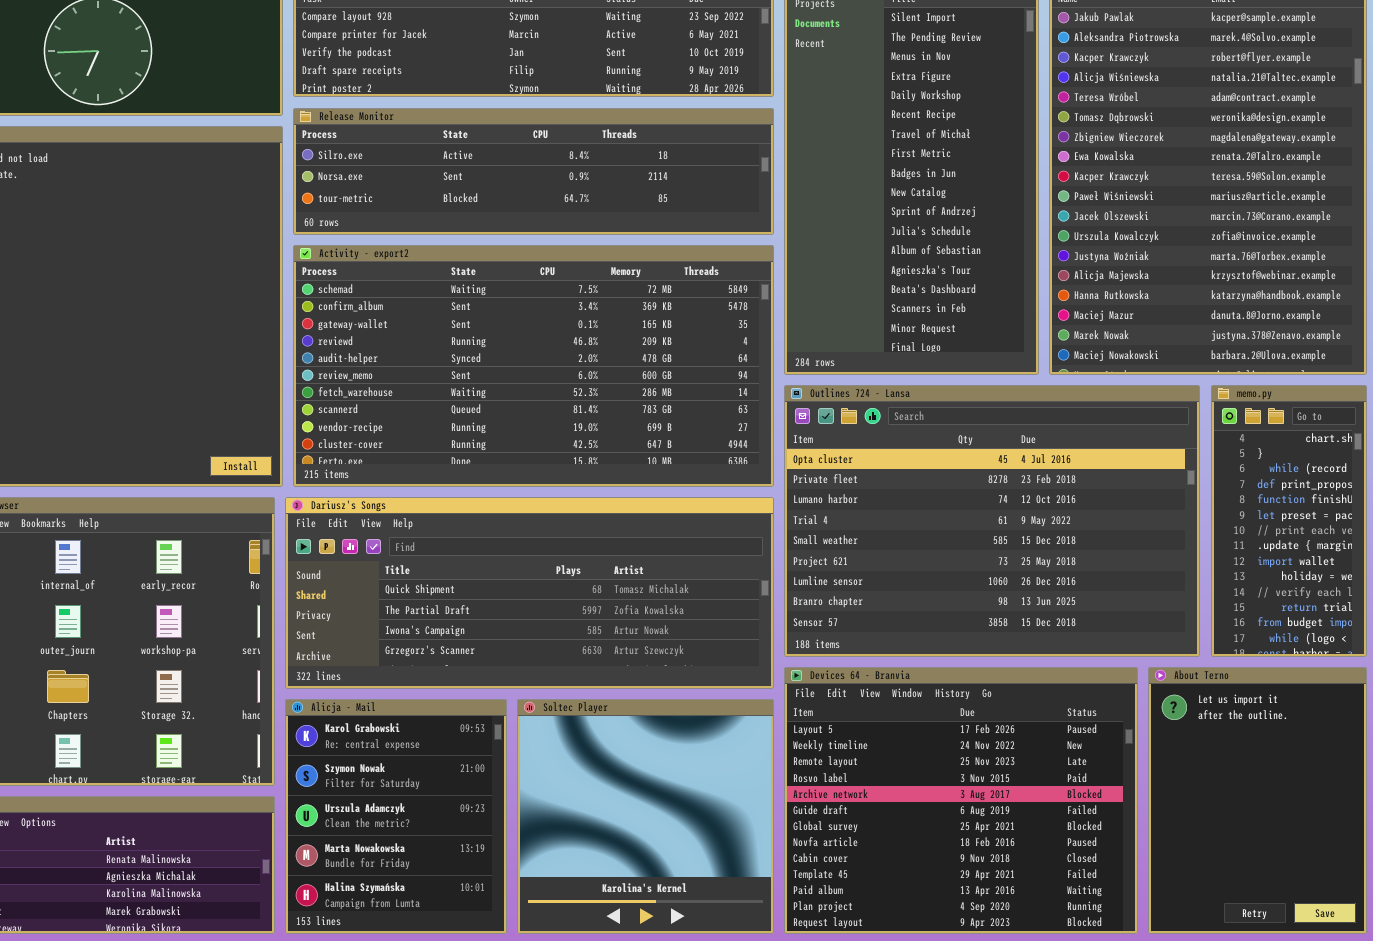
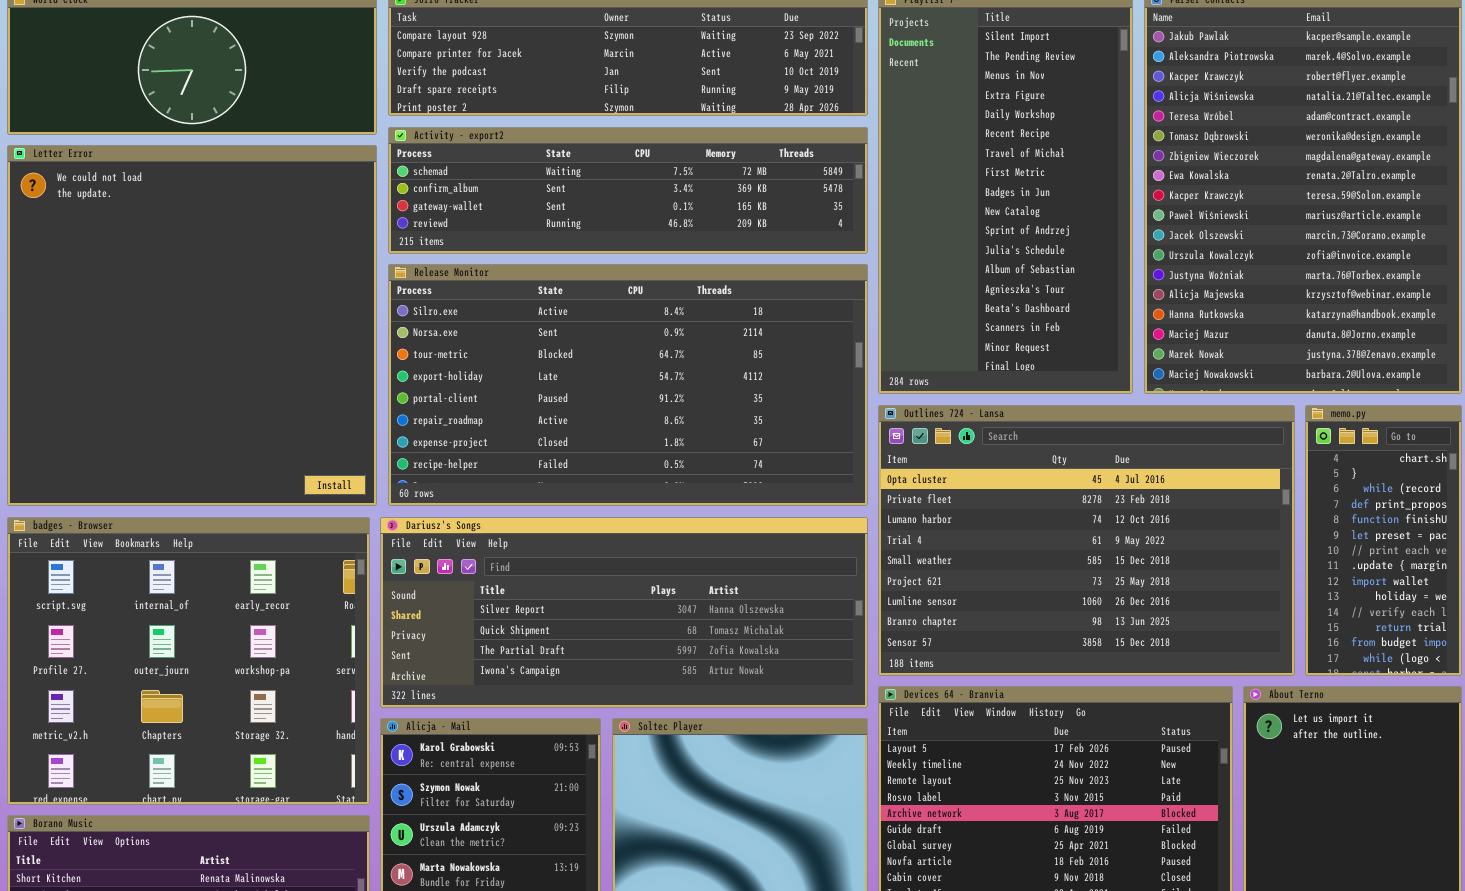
Release Monitor: [293,108,774,235] -> [388,264,868,506], moved, resized
Activity - export2: [293,245,774,487] -> [388,127,868,254], moved, resized
Dariusz's Songs: [285,497,774,689] -> [380,517,868,708], scrolled up 1 row

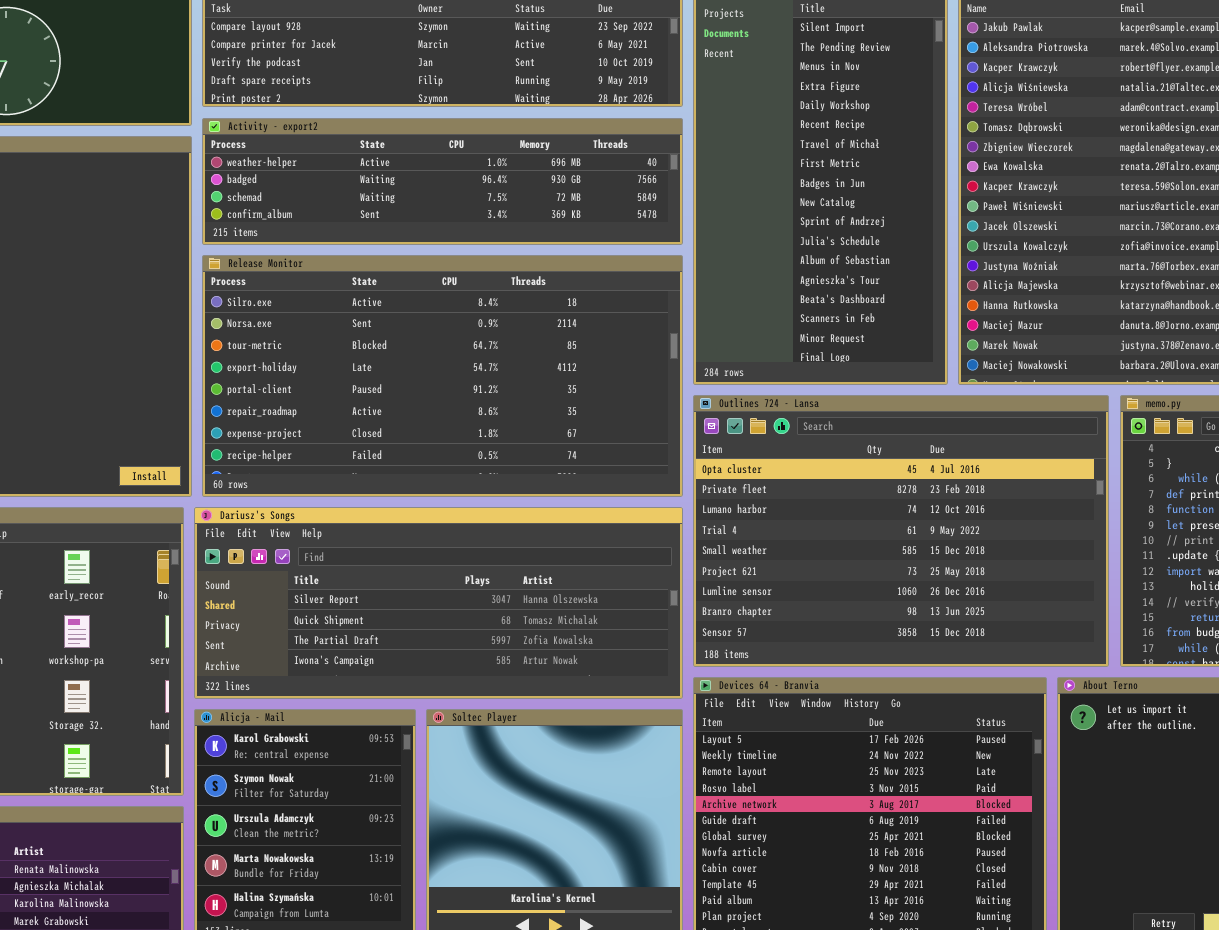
Activity - export2: [388,127,868,254] -> [202,118,683,245], scrolled up 2 rows

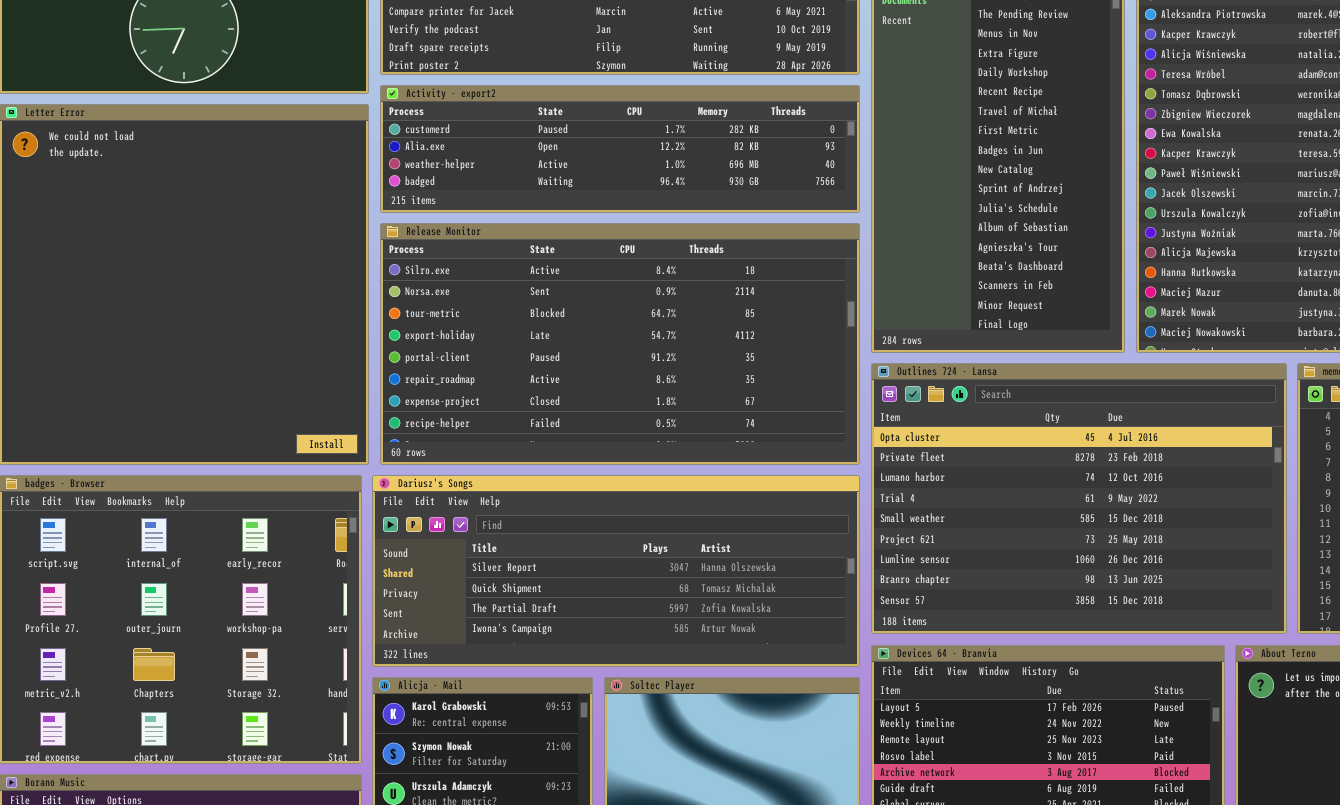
Activity - export2: [202,118,683,245] -> [380,85,860,213], scrolled up 2 rows

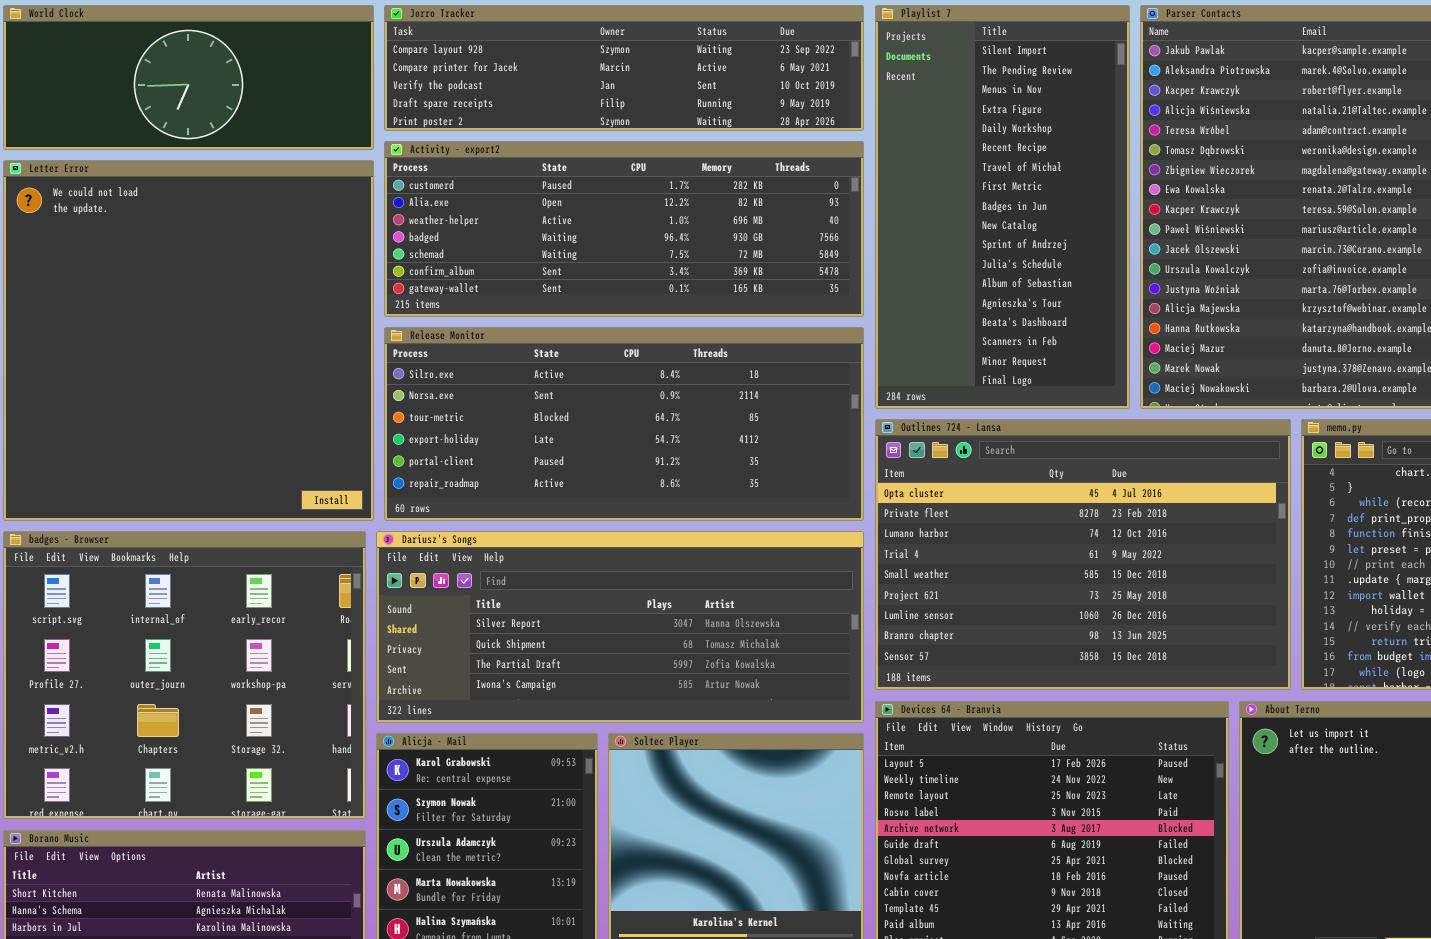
Activity - export2: [380,85,860,213] -> [384,141,864,317], resized
Release Monitor: [380,223,860,465] -> [384,327,864,521], resized

